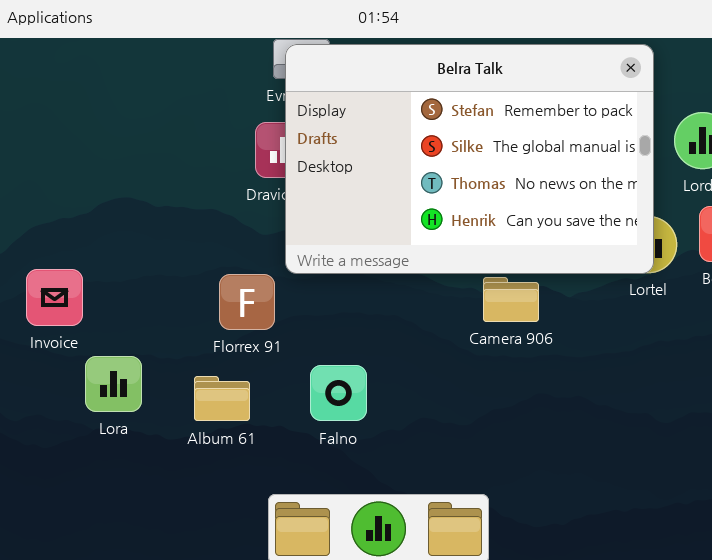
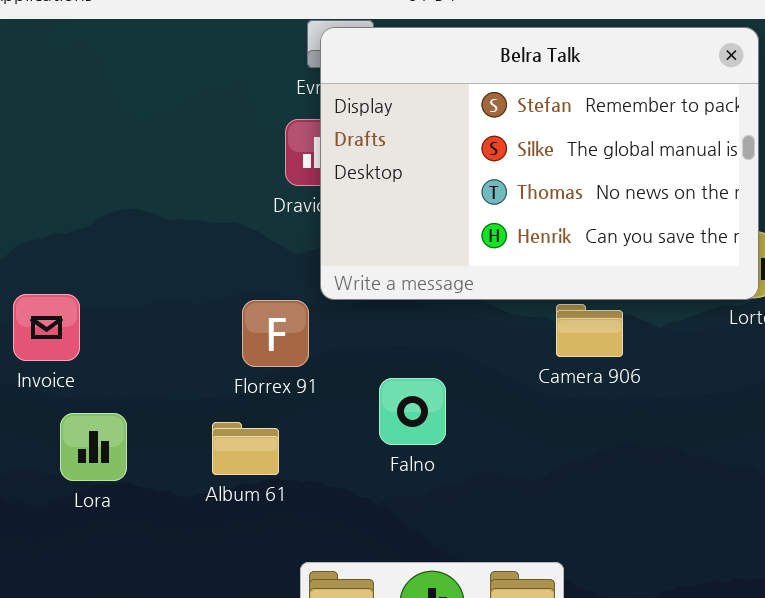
Lora: [85,356,142,412] -> [60,413,127,481], moved
Falno: [310,365,367,421] -> [379,378,446,445], moved

